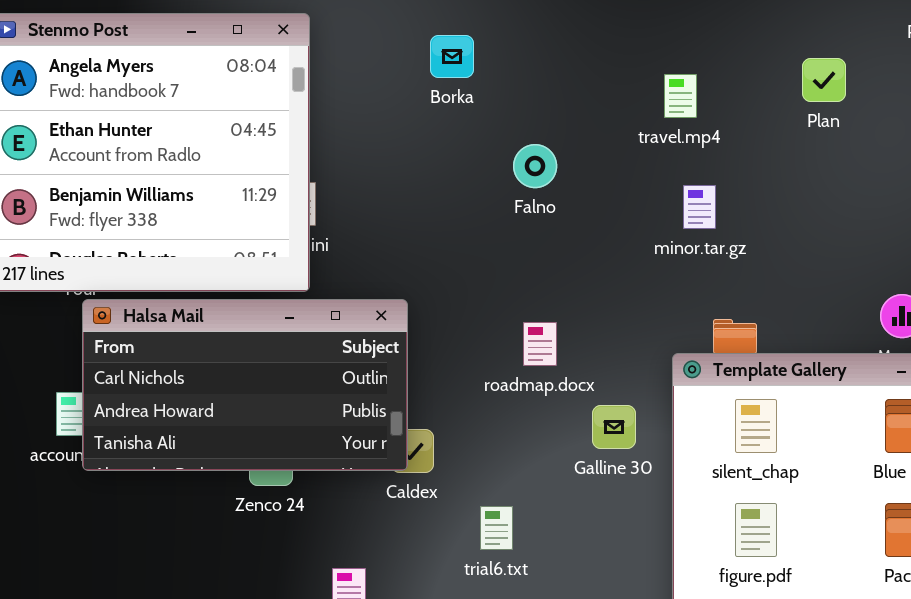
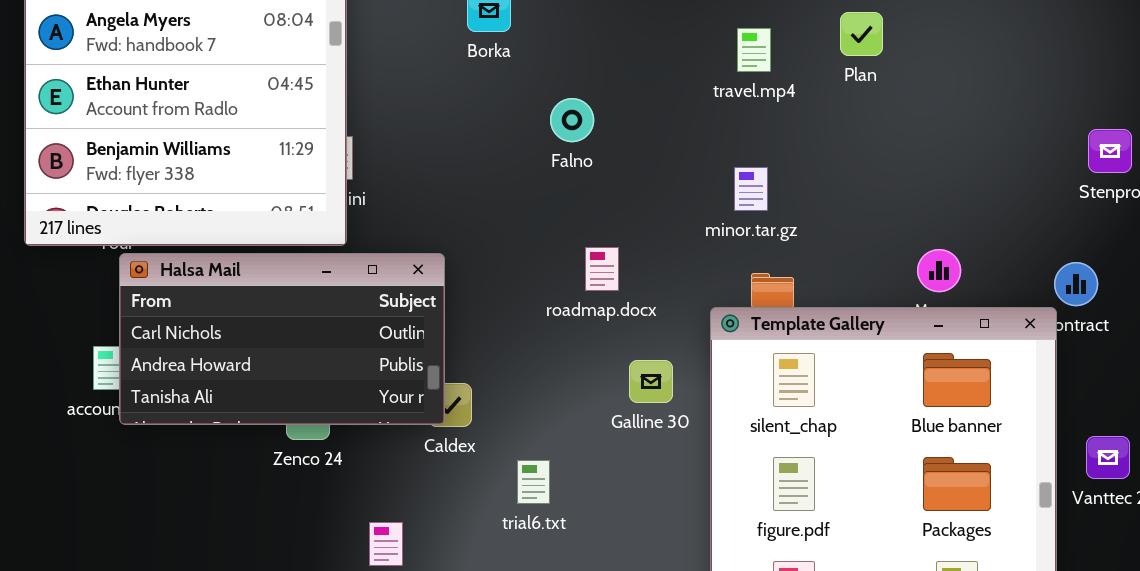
travel.mp4: [664,74,697,118] -> [737,28,771,72], moved
minor.tar.gz: [683,185,716,229] -> [734,167,768,211], moved
roadmap.docx: [523,322,557,366] -> [585,247,619,291], moved

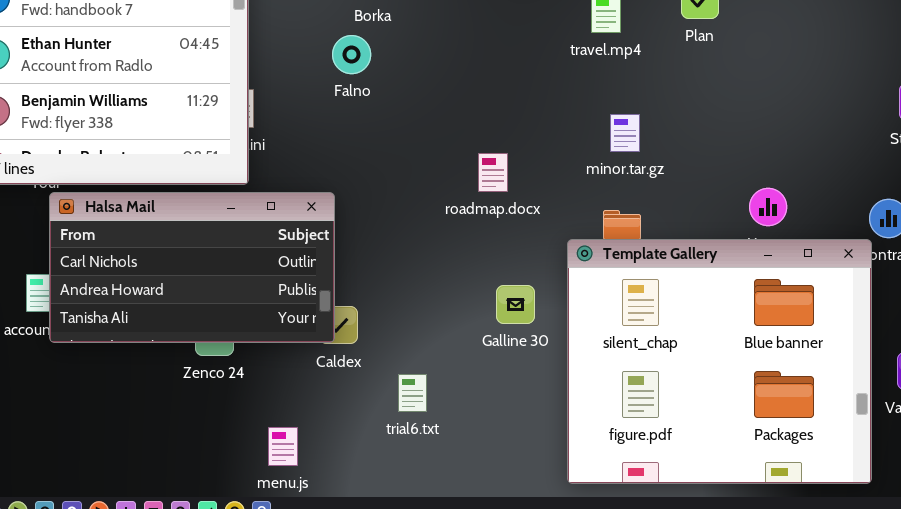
Falno: [550,98,594,142] -> [332,35,371,74], moved
minor.tar.gz: [734,167,768,211] -> [610,114,640,152], moved
roadmap.docx: [585,247,619,291] -> [478,153,508,192], moved

